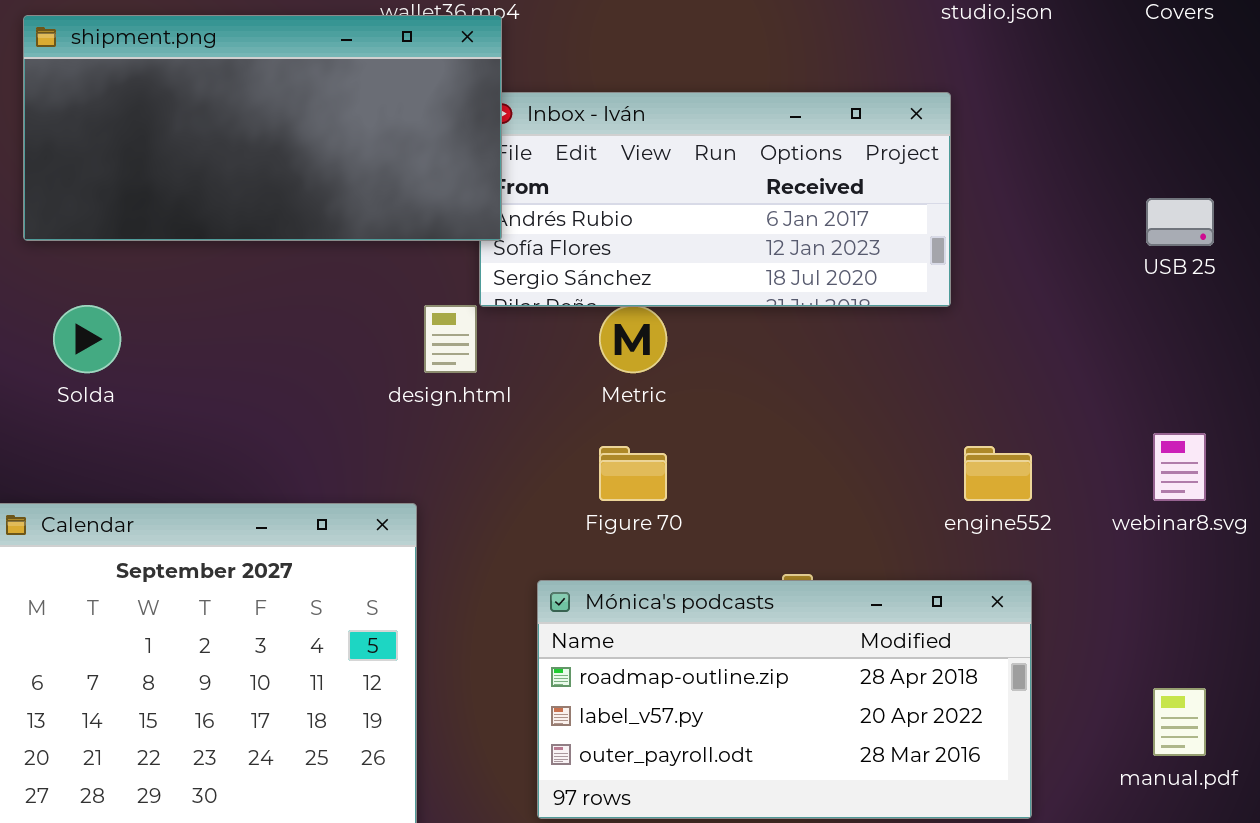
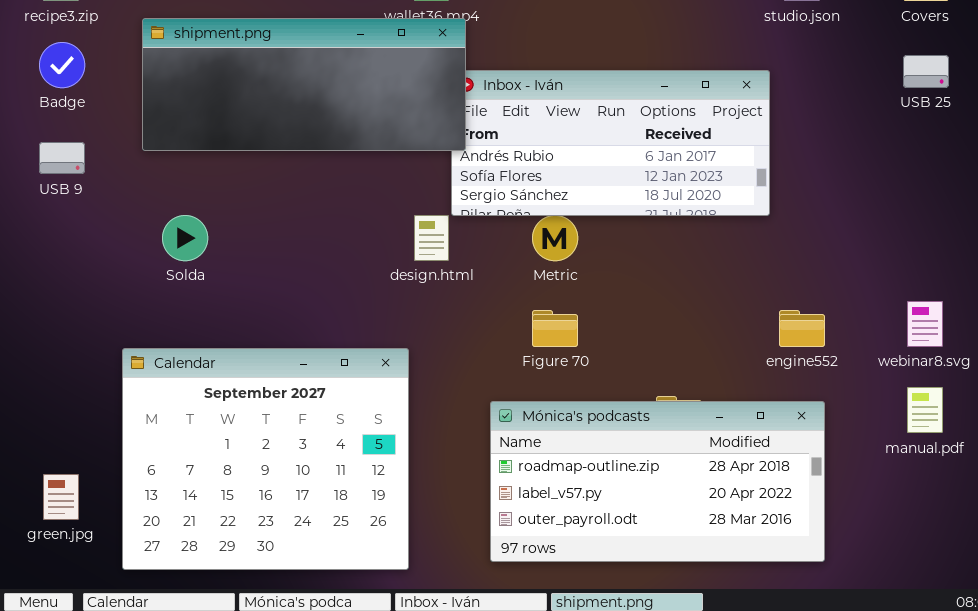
shipment.png: [23,15,502,241] -> [142,18,466,151], resized
USB 25: [1146,198,1214,246] -> [903,55,949,88], moved
manual.pdf: [1153,688,1206,756] -> [907,387,943,433], moved

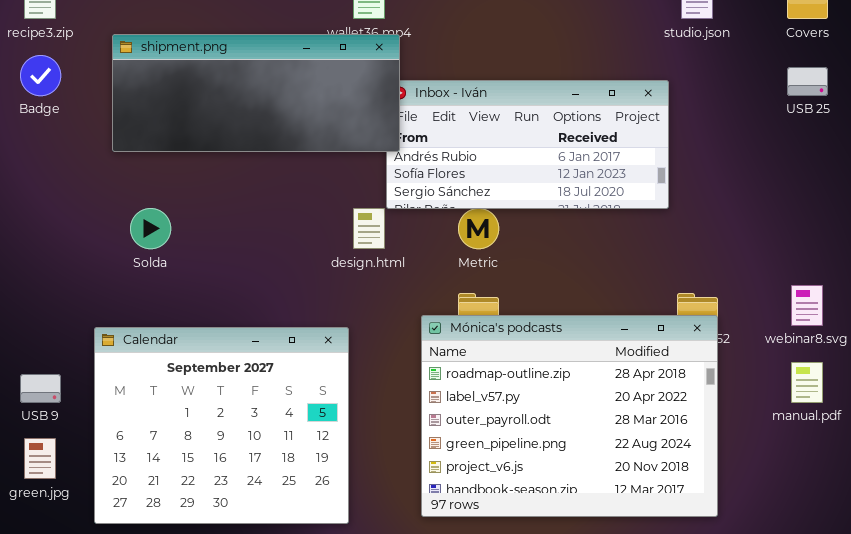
USB 9: [39,142,85,174] -> [20,374,61,403], moved
Mónica's podcasts: [490,401,825,562] -> [421,315,718,517], resized

